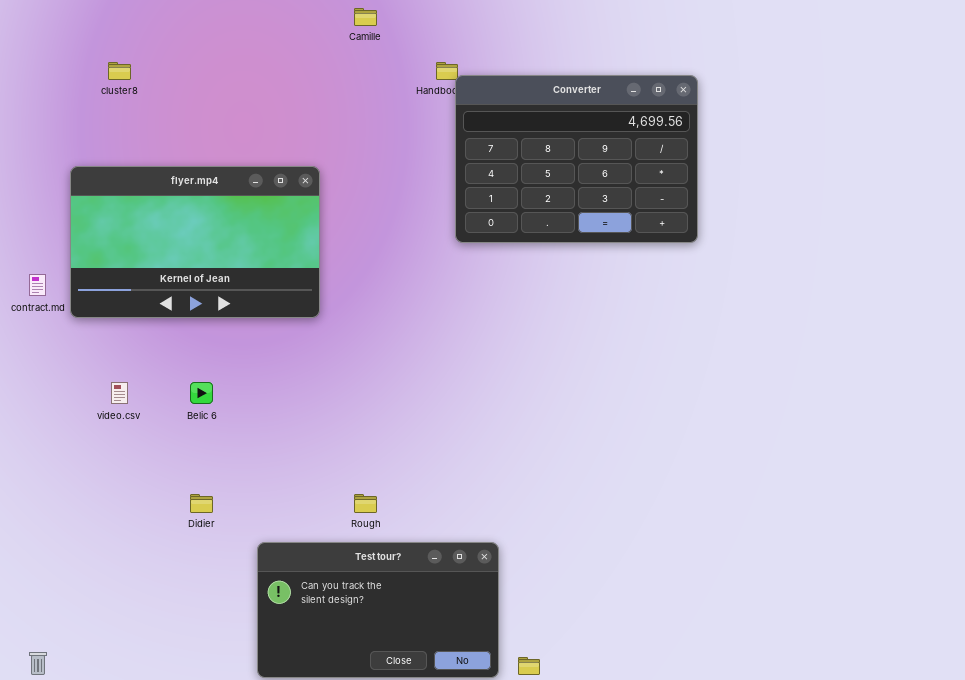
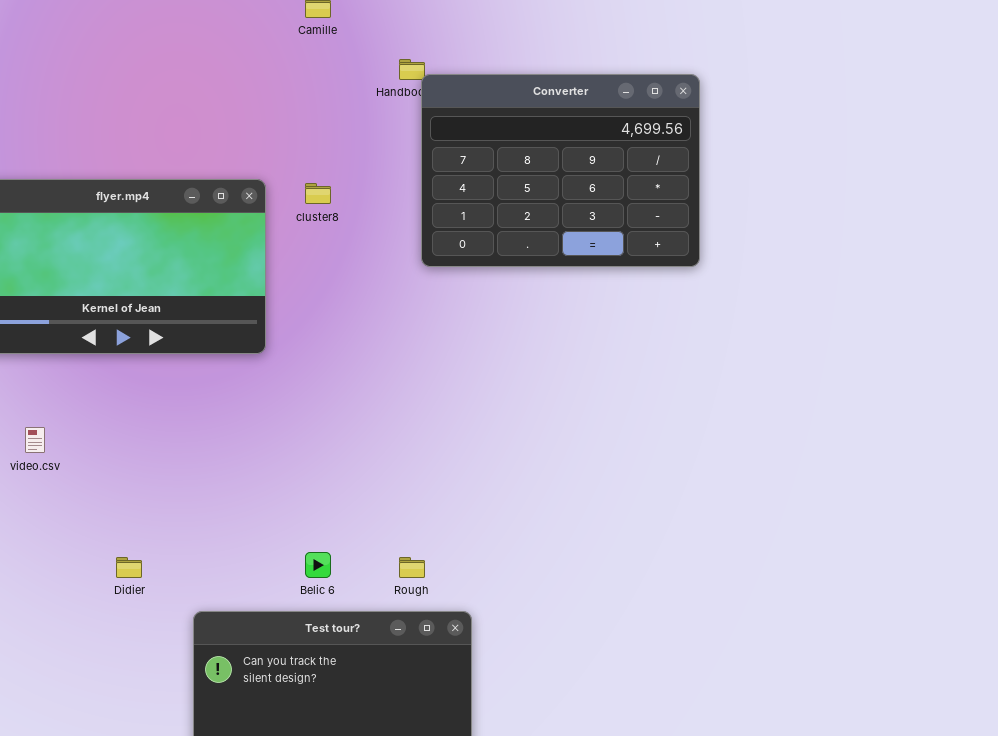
cluster8: [108,62,131,80] -> [305,183,331,204], moved
Belic 6: [190,382,213,404] -> [305,552,331,578], moved
Rough: [354,494,377,513] -> [399,557,425,578], moved

